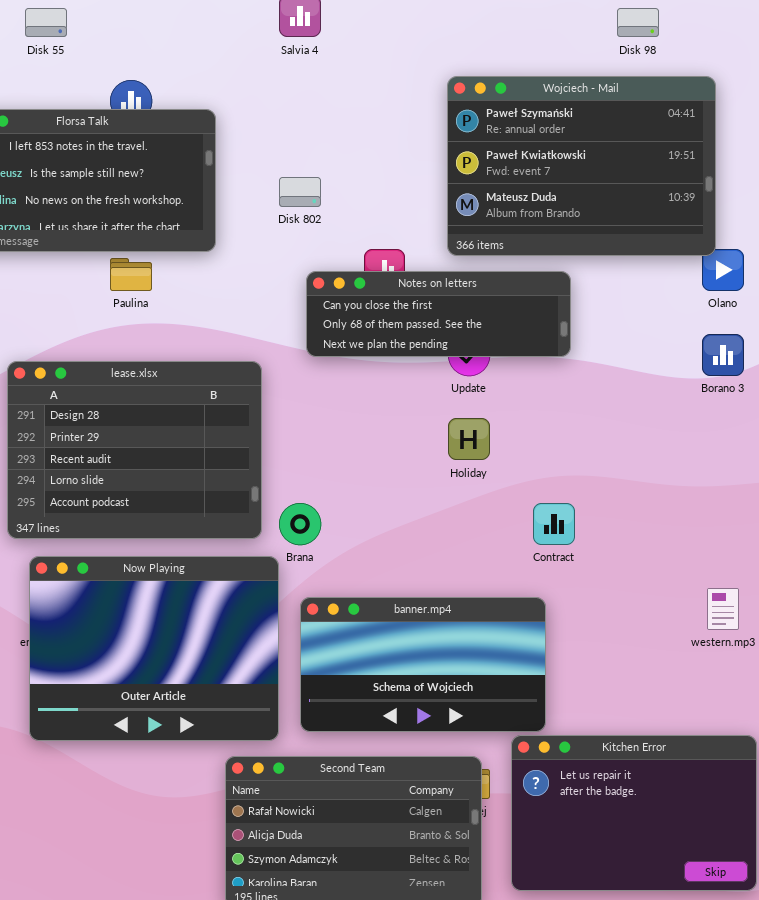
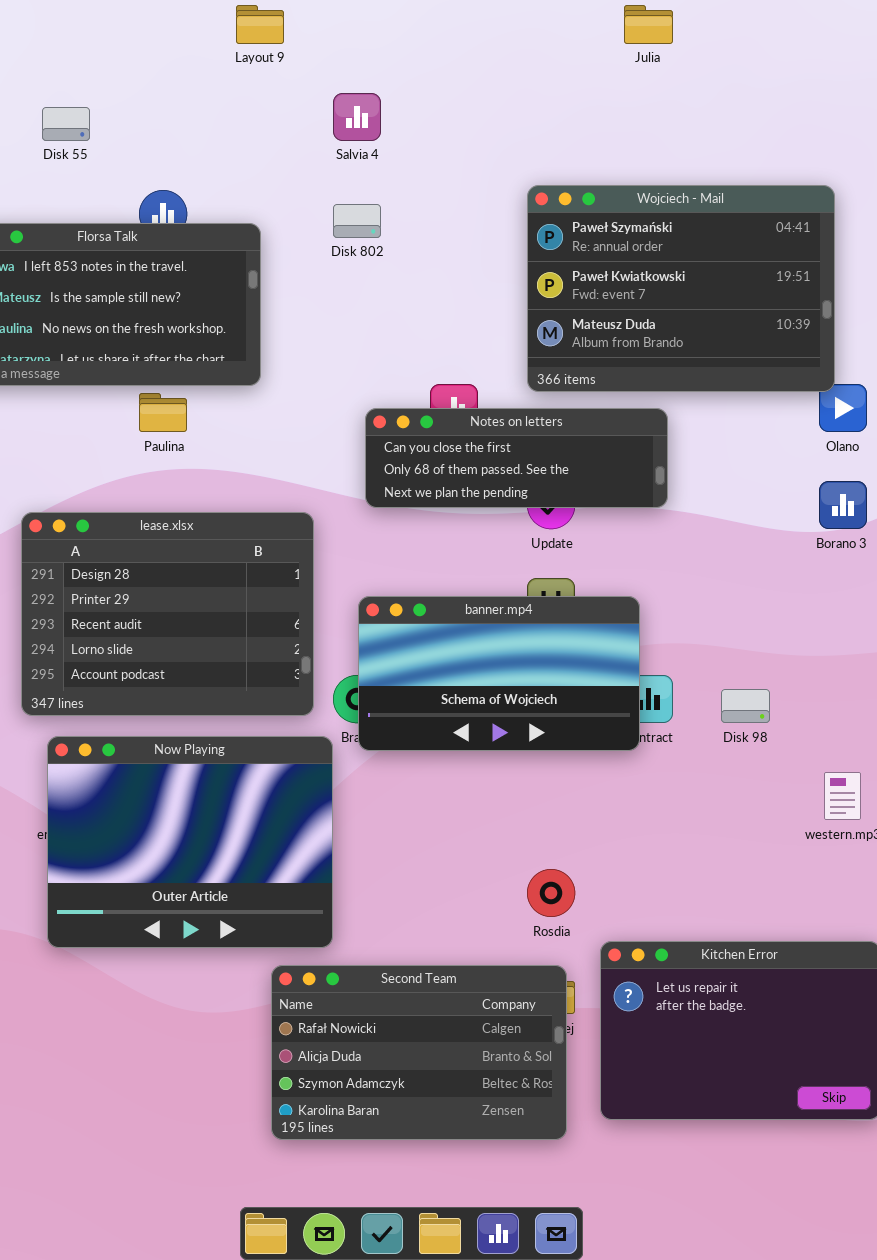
Disk 98: [617,8,659,37] -> [721,689,770,723], moved
Disk 802: [279,177,321,207] -> [333,204,381,238], moved
banner.mp4: [300,597,546,732] -> [358,596,640,751], moved

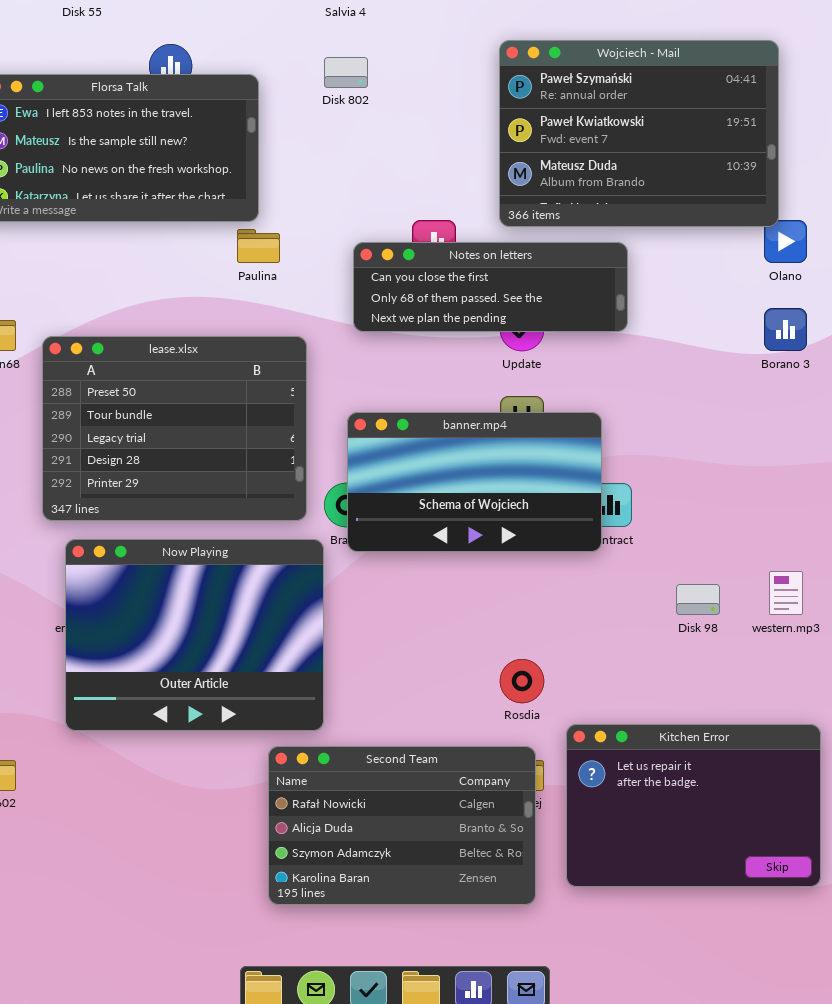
Paulina: [139,393,187,432] -> [237,229,280,263], moved
lease.xlsx: [21,512,314,716] -> [42,336,307,521], scrolled up 3 rows
Disk 98: [721,689,770,723] -> [676,584,720,615], moved

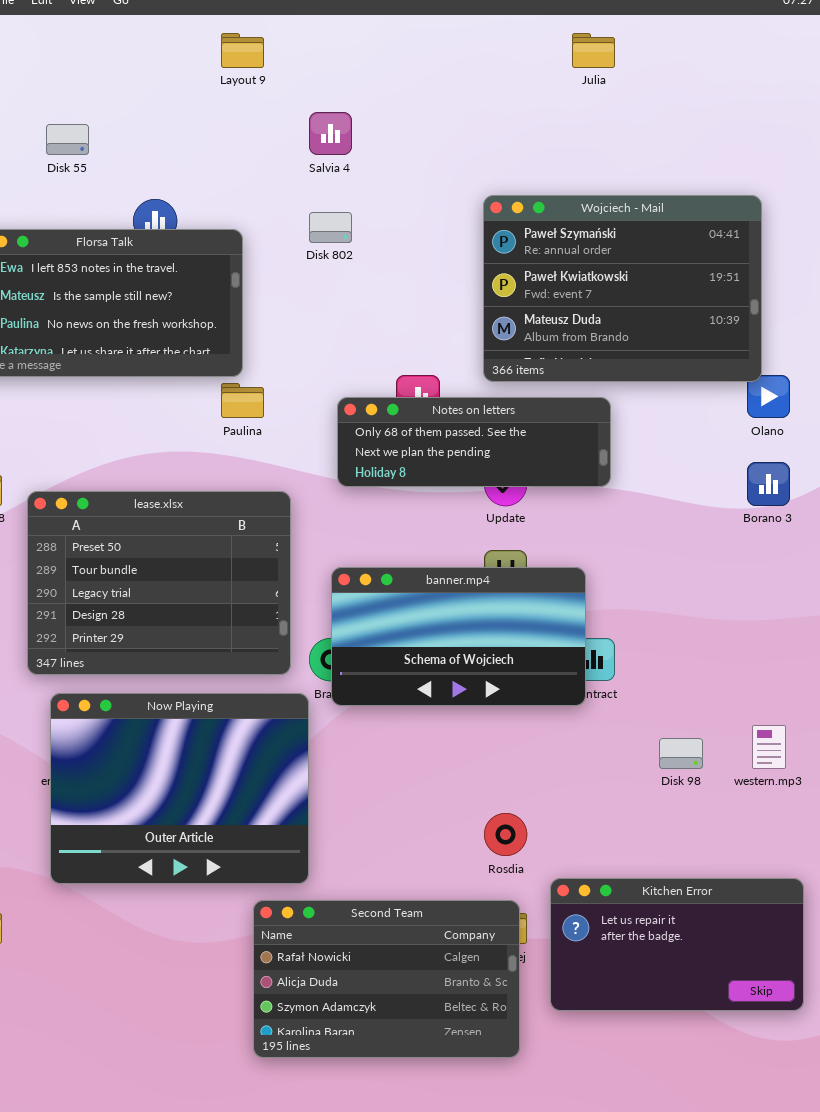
Notes on letters: [353,242,628,332] -> [337,397,611,487], scrolled down 1 row
Kitchen Error: [566,724,821,887] -> [550,878,804,1011], resized

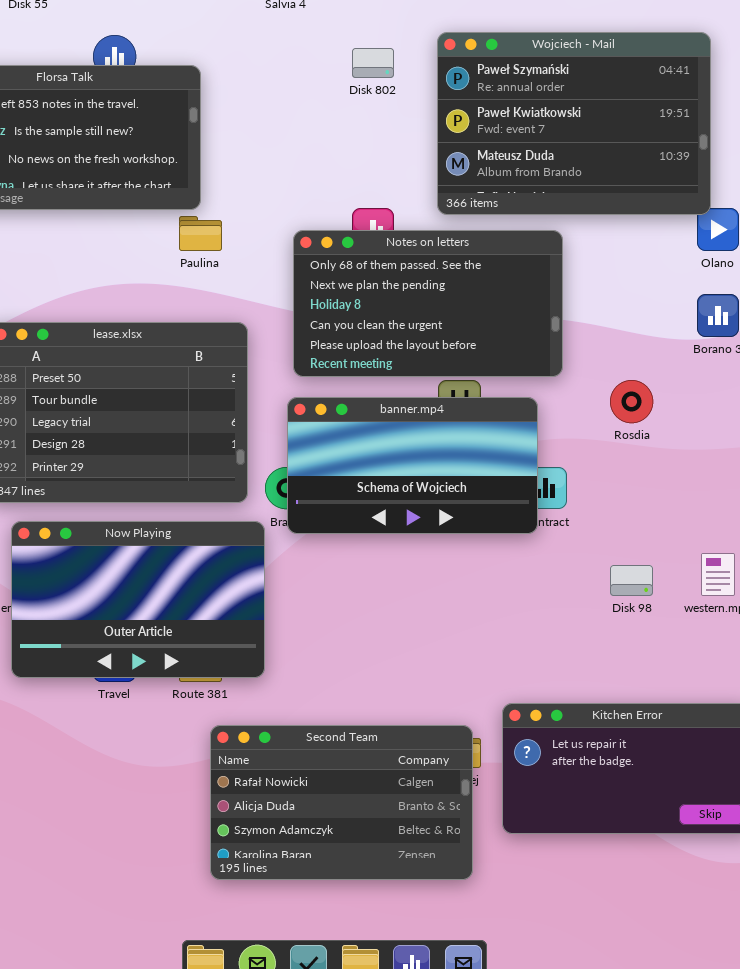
Disk 802: [309,212,352,243] -> [352,48,394,78], moved
Notes on letters: [337,397,611,487] -> [293,230,563,377], resized
Now Playing: [50,693,309,884] -> [11,521,265,678], resized
Rosdia: [484,813,527,856] -> [610,380,653,423], moved

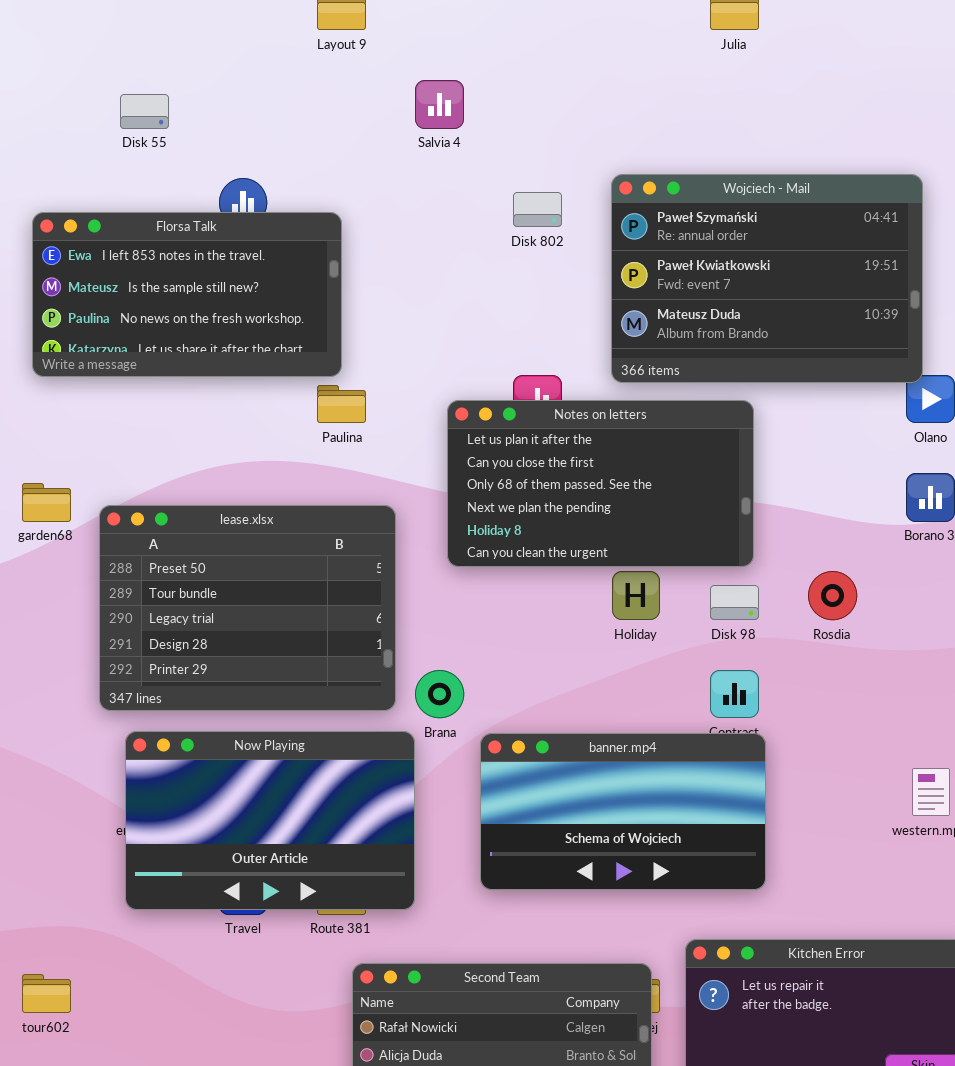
Notes on letters: [293,230,563,377] -> [447,400,754,567], scrolled up 2 rows
banner.mp4: [287,397,538,534] -> [480,733,766,890], moved
Disk 98: [610,565,653,596] -> [710,585,759,620], moved

